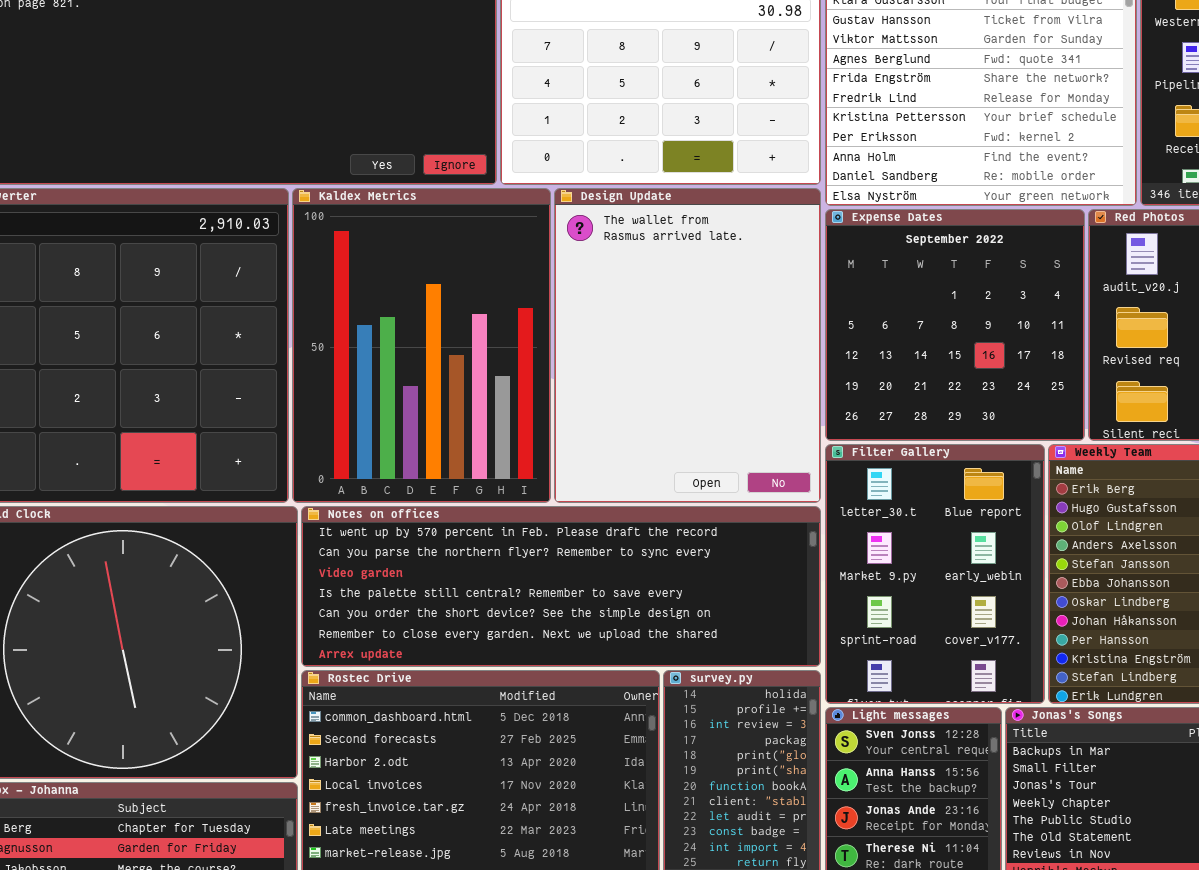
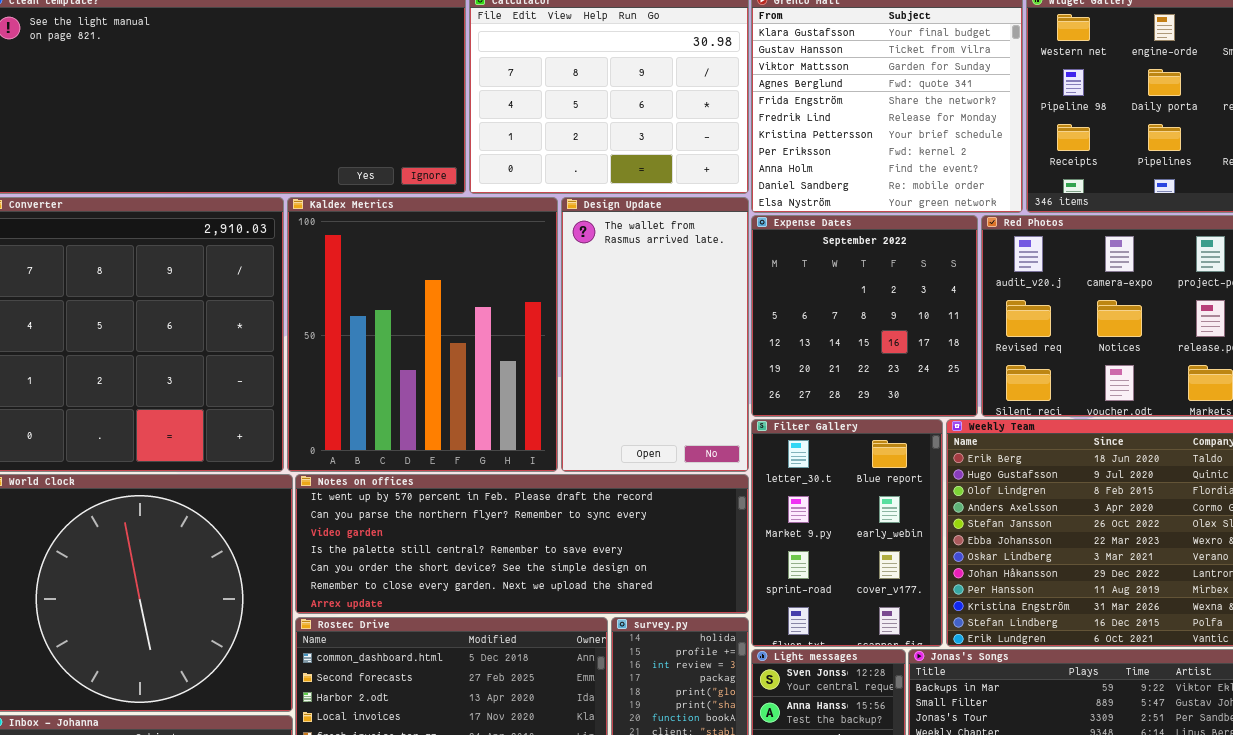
Kaldex Metrics: [292,188,551,503] -> [287,197,558,472], resized
Design Update: [554,188,821,503] -> [561,197,749,472], resized

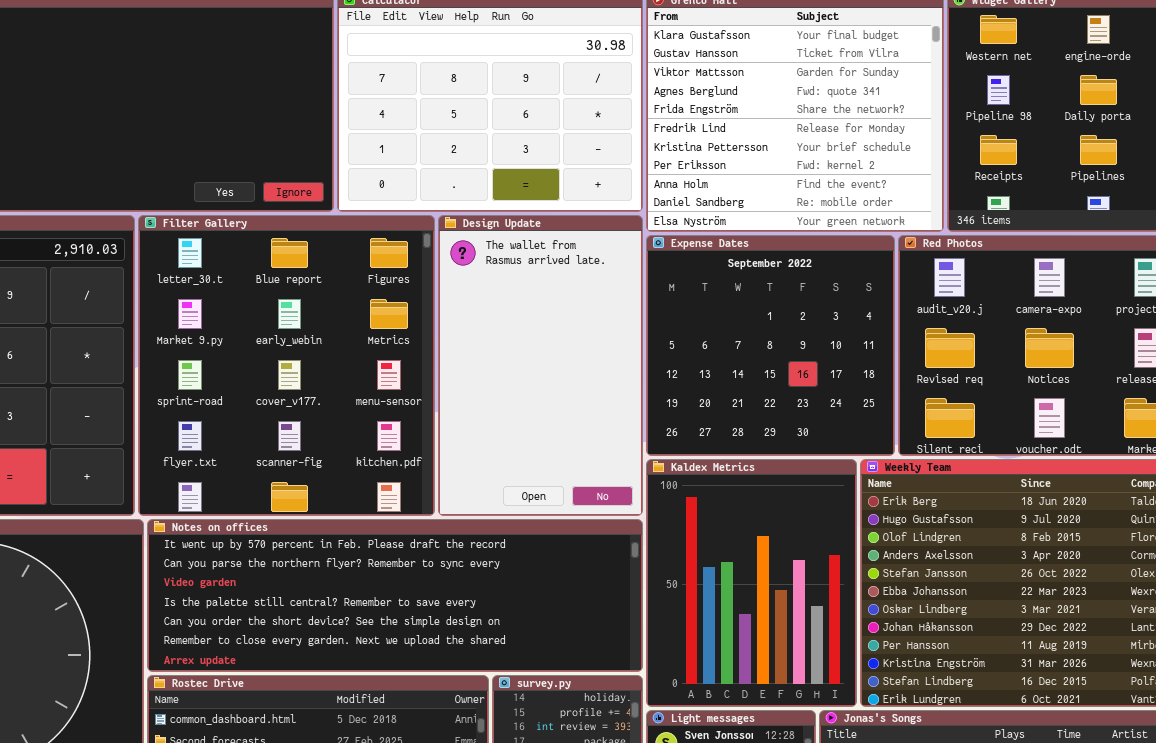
Kaldex Metrics: [287,197,558,472] -> [646,459,857,707], moved, resized
Filter Gallery: [751,419,943,647] -> [138,215,435,516], moved, resized

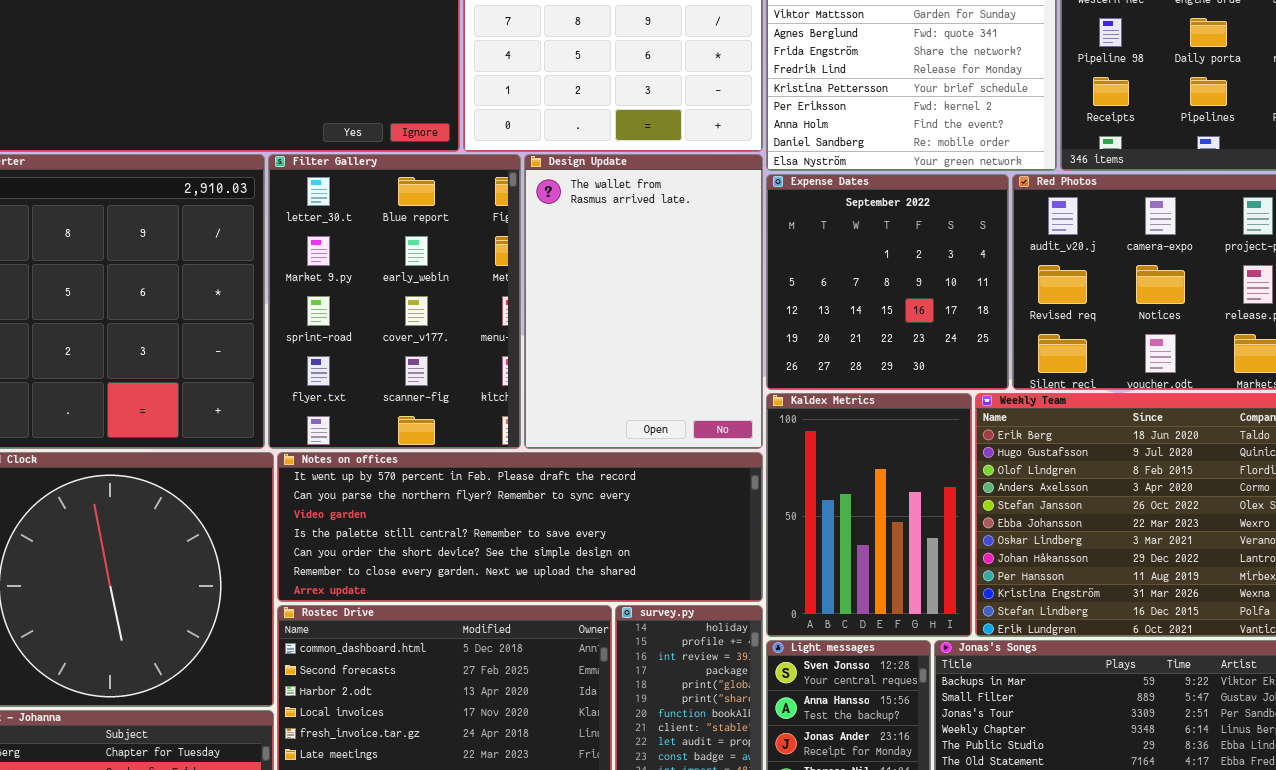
Filter Gallery: [138,215,435,516] -> [268,154,521,449], resized
Design Update: [438,215,643,516] -> [524,154,763,449], resized

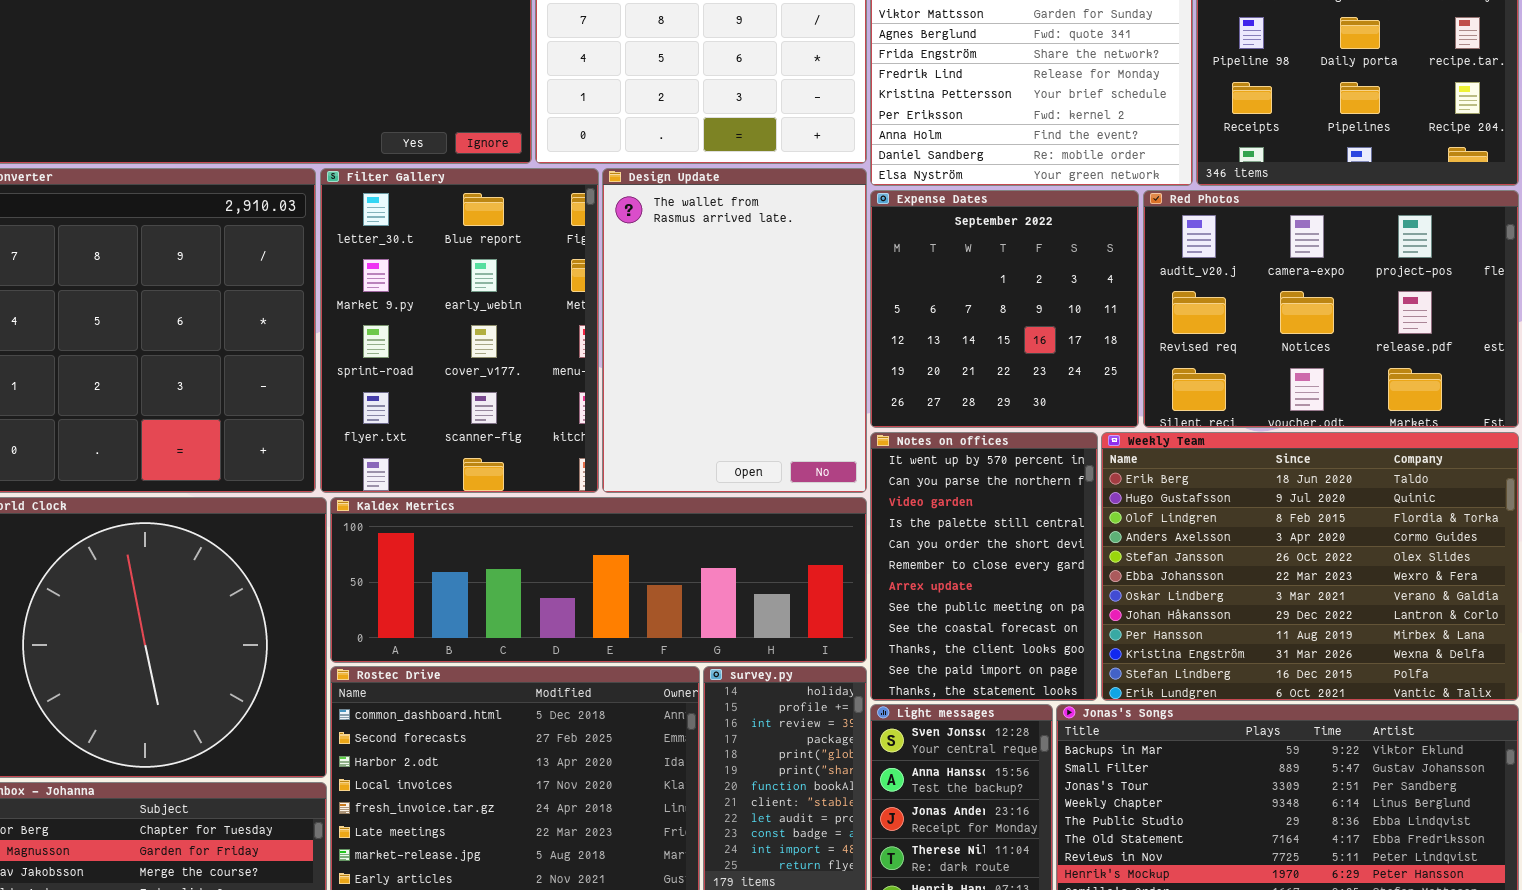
Kaldex Metrics: [766,393,972,637] -> [330,497,867,663], moved, resized
Notes on offices: [277,452,763,602] -> [870,432,1098,701], moved, resized

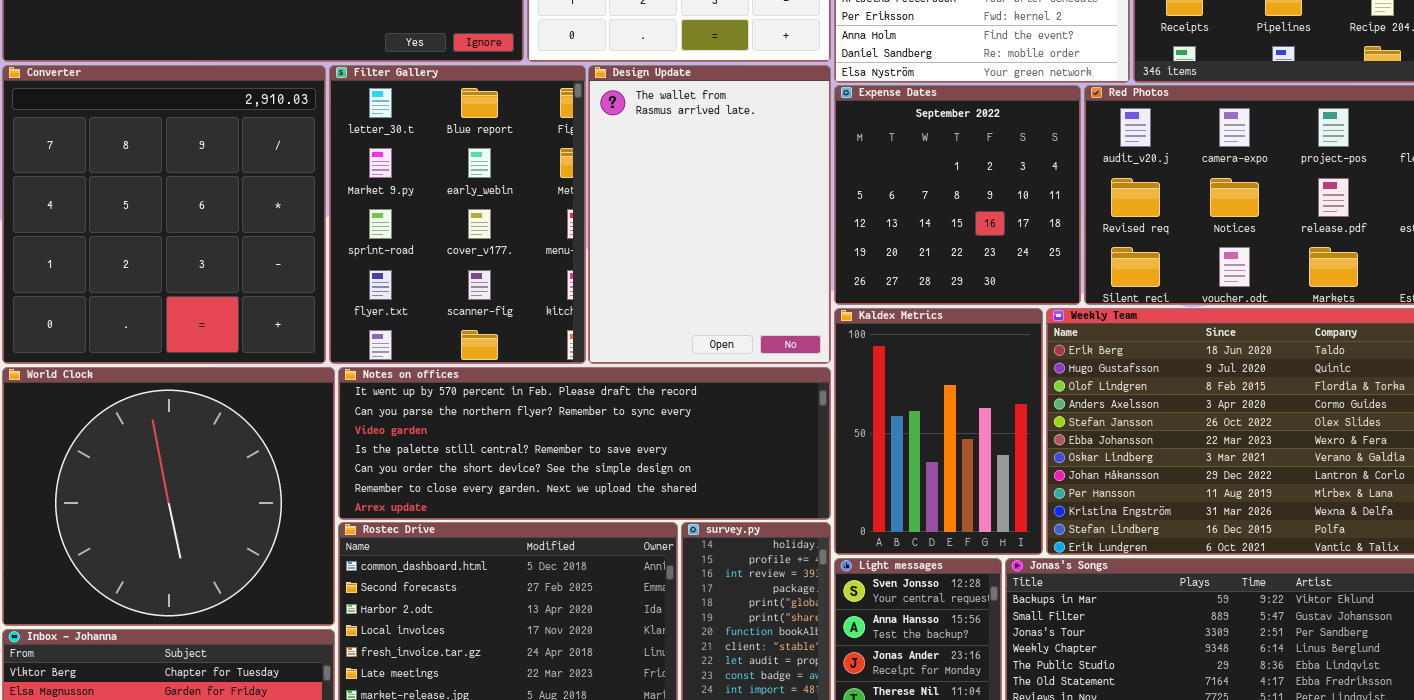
Notes on offices: [870,432,1098,701] -> [338,367,831,520], moved, resized
Kaldex Metrics: [330,497,867,663] -> [834,308,1043,555], moved, resized

